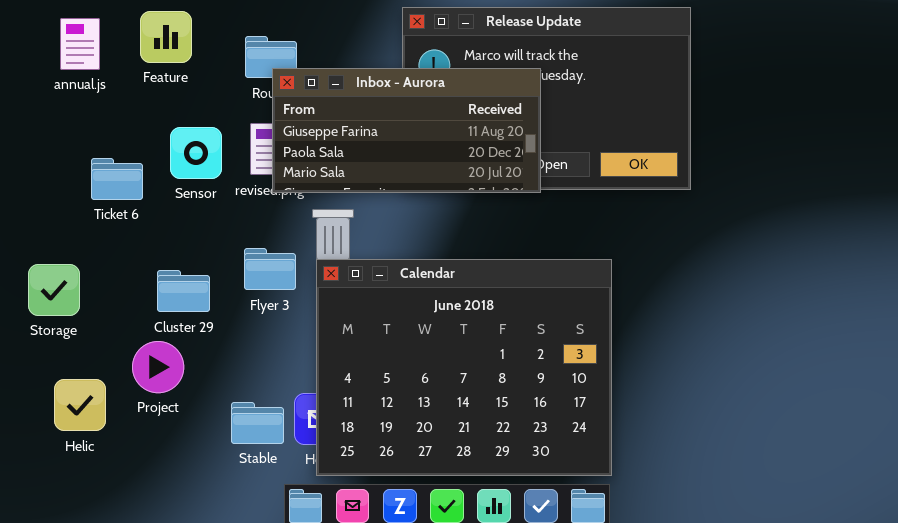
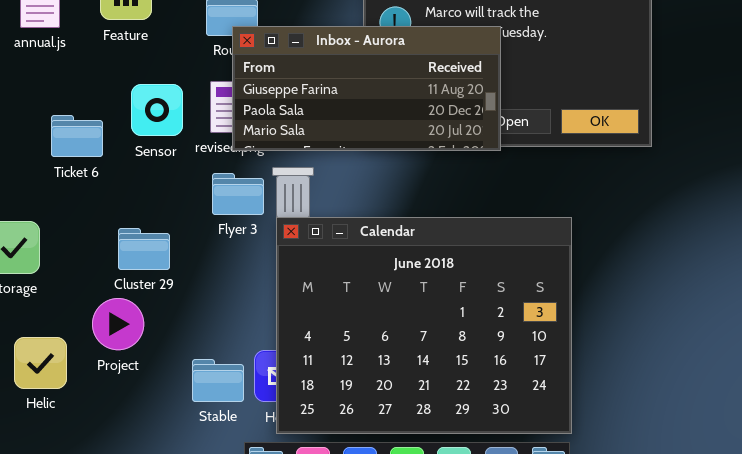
Flyer 3: [244,248,296,290] -> [212,173,264,215], moved

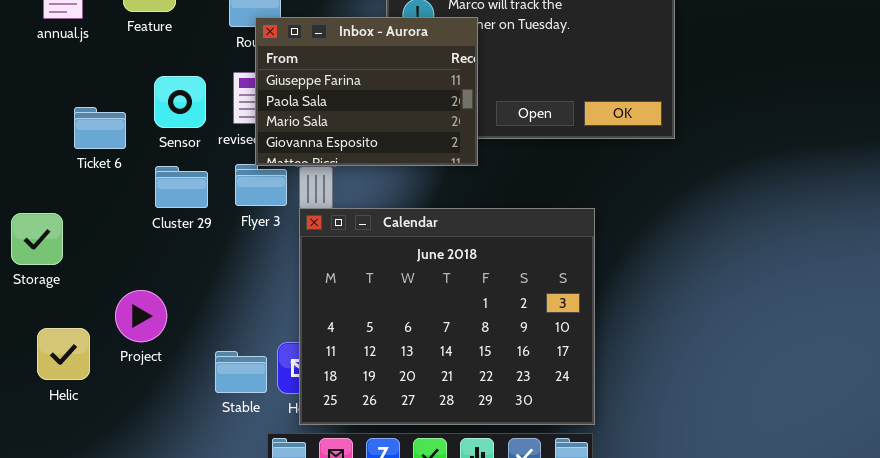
Inbox - Aurora: [232,26,501,151] -> [255,17,478,166], resized
Cluster 29: [118,228,170,270] -> [155,166,208,208], moved

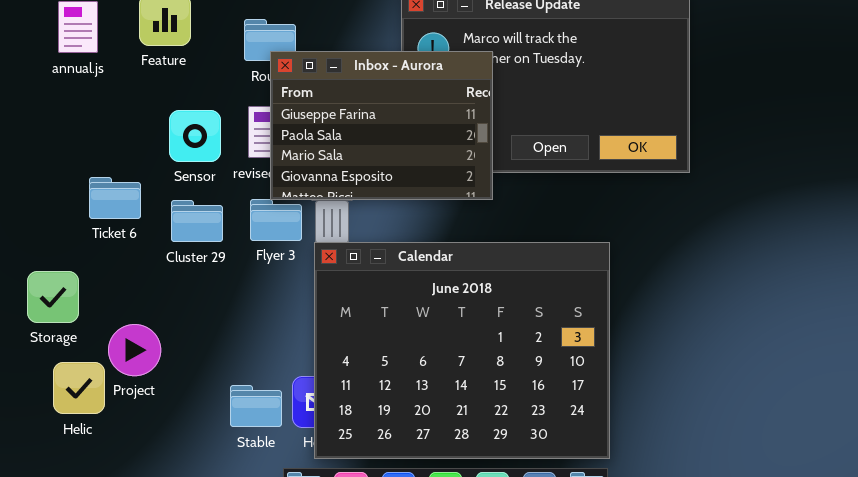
Ticket 6: [74,107,126,149] -> [89,177,141,219], moved
Storage: [11,213,63,265] -> [27,271,79,323], moved
Project: [115,290,167,342] -> [108,324,161,376], moved

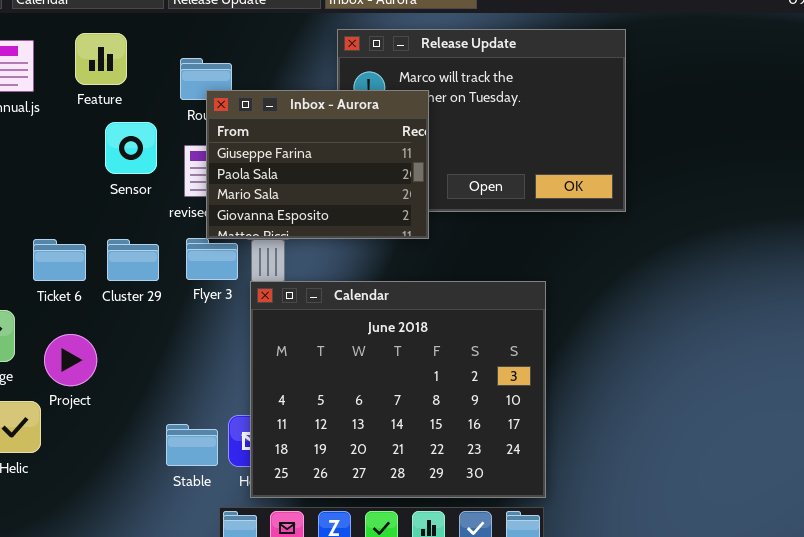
Sensor: [169,110,221,162] -> [105,122,157,174], moved
Ticket 6: [89,177,141,219] -> [33,239,86,281], moved
Project: [108,324,161,376] -> [44,334,97,386], moved

